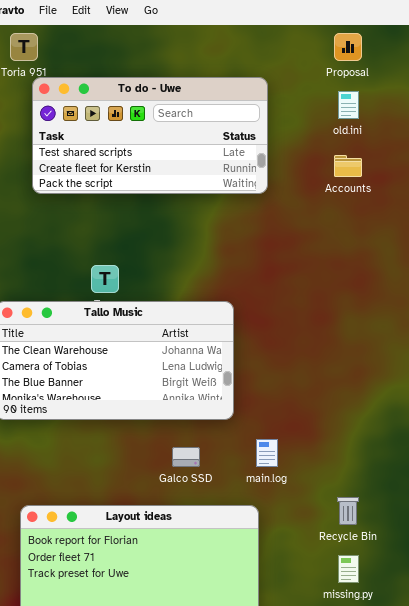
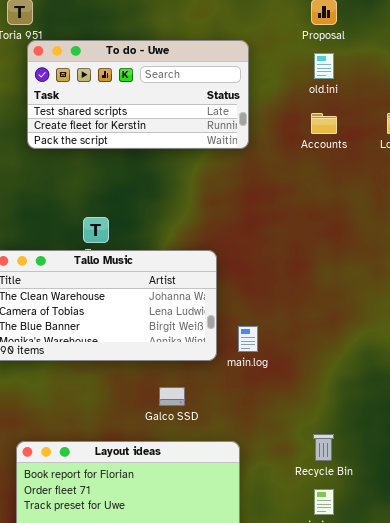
main.log: [256,439,278,467] -> [238,326,258,352], moved

